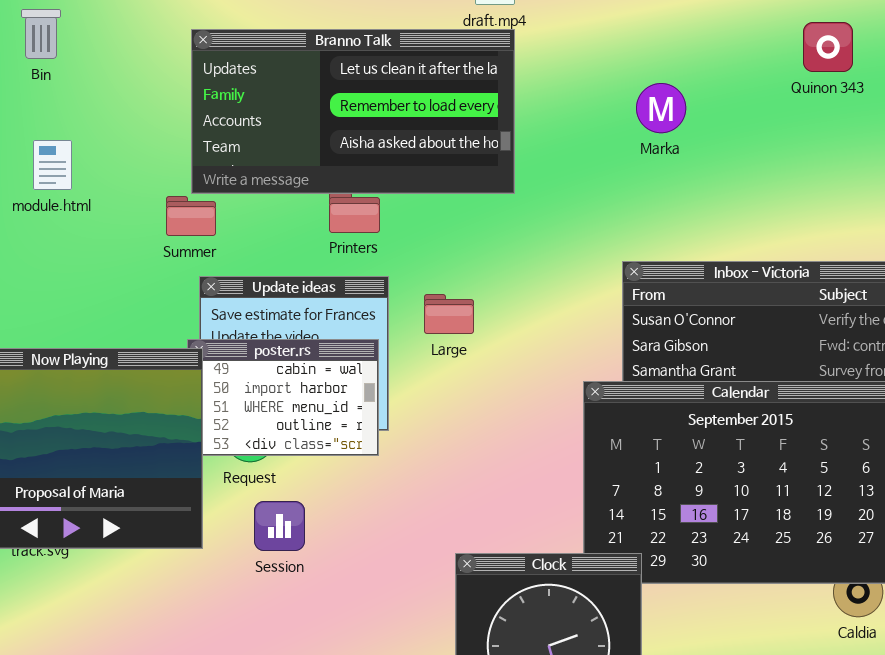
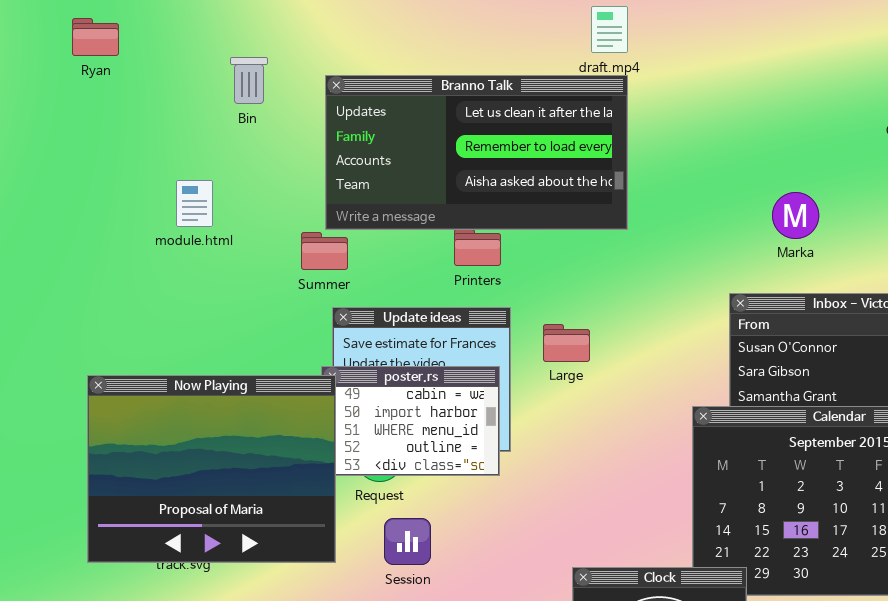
Bin: [21,9,61,59] -> [230,57,268,104], moved
Marka: [636,83,686,133] -> [772,192,819,239], moved

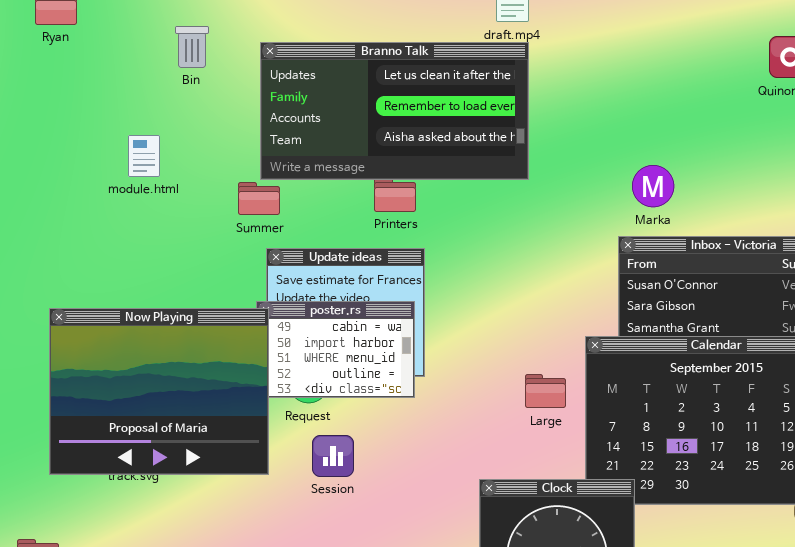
Marka: [772,192,819,239] -> [632,165,674,207], moved
Large: [543,324,590,362] -> [525,374,566,408], moved

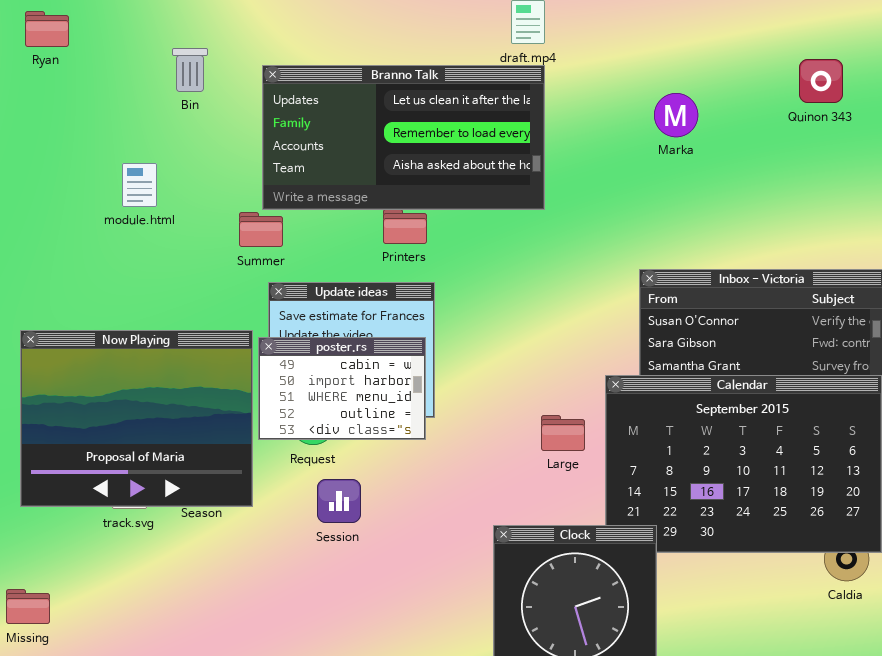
Marka: [632,165,674,207] -> [654,93,698,137], moved
Now Playing: [49,308,269,475] -> [20,330,253,507], moved

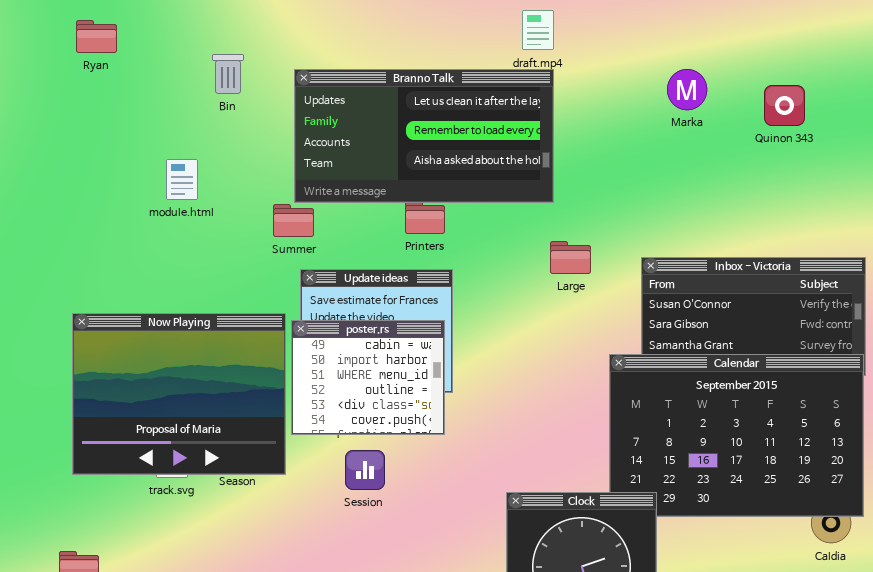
Quinon 343: [799,59,843,103] -> [764,85,805,126], moved
Marka: [654,93,698,137] -> [667,69,707,110], moved
poster.rs: [258,337,426,440] -> [291,320,445,435], resized
Large: [541,415,585,451] -> [550,241,591,274], moved

